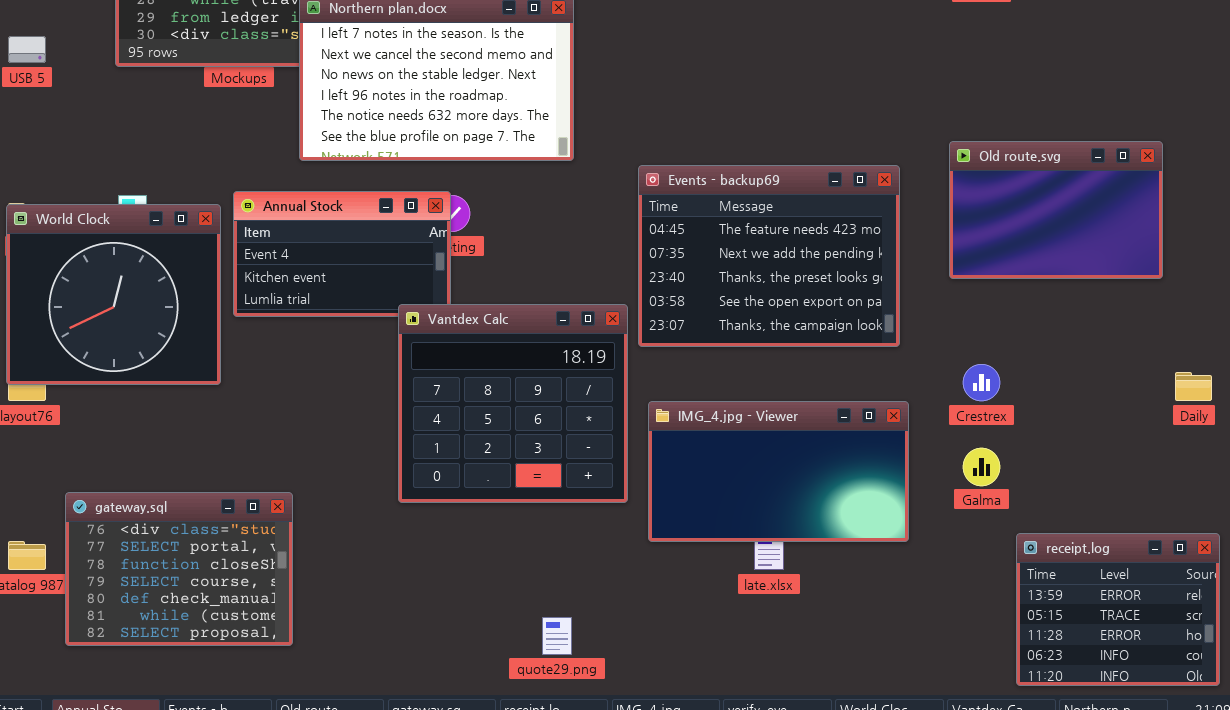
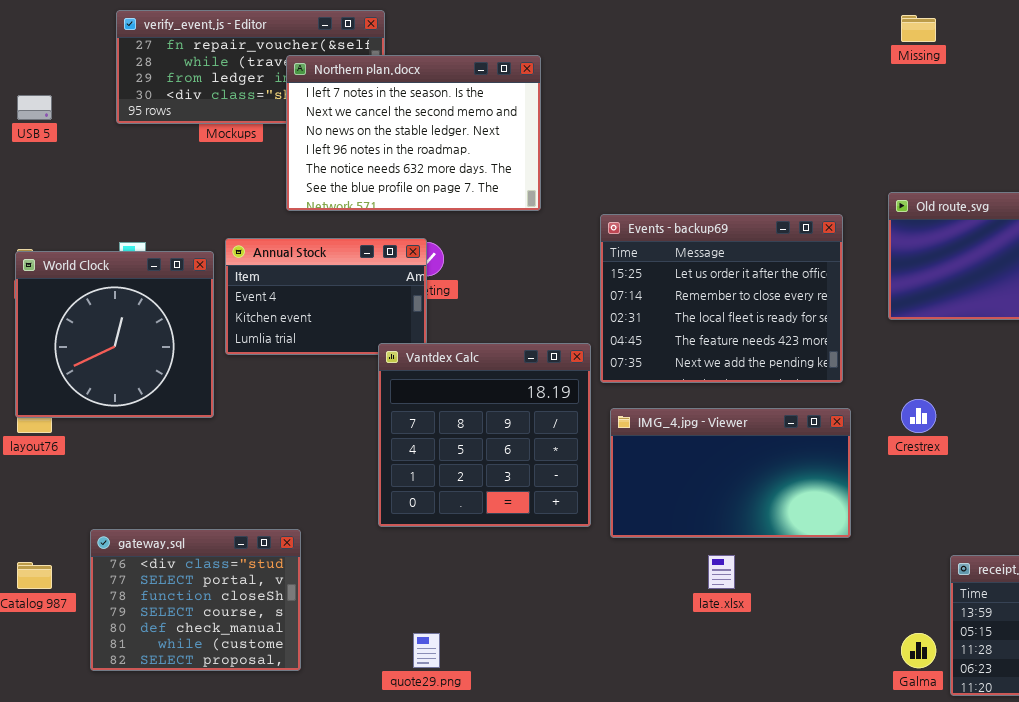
Events - backup69: [638,165,900,347] -> [600,214,843,383], scrolled up 3 rows
IMG_4.jpg - Viewer: [648,401,909,542] -> [610,408,851,538], moved
Galma: [963,448,1000,486] -> [901,633,936,668], moved
gateway.sql: [65,492,293,646] -> [90,529,301,671], moved
quote29.png: [542,617,572,655] -> [413,633,440,668], moved

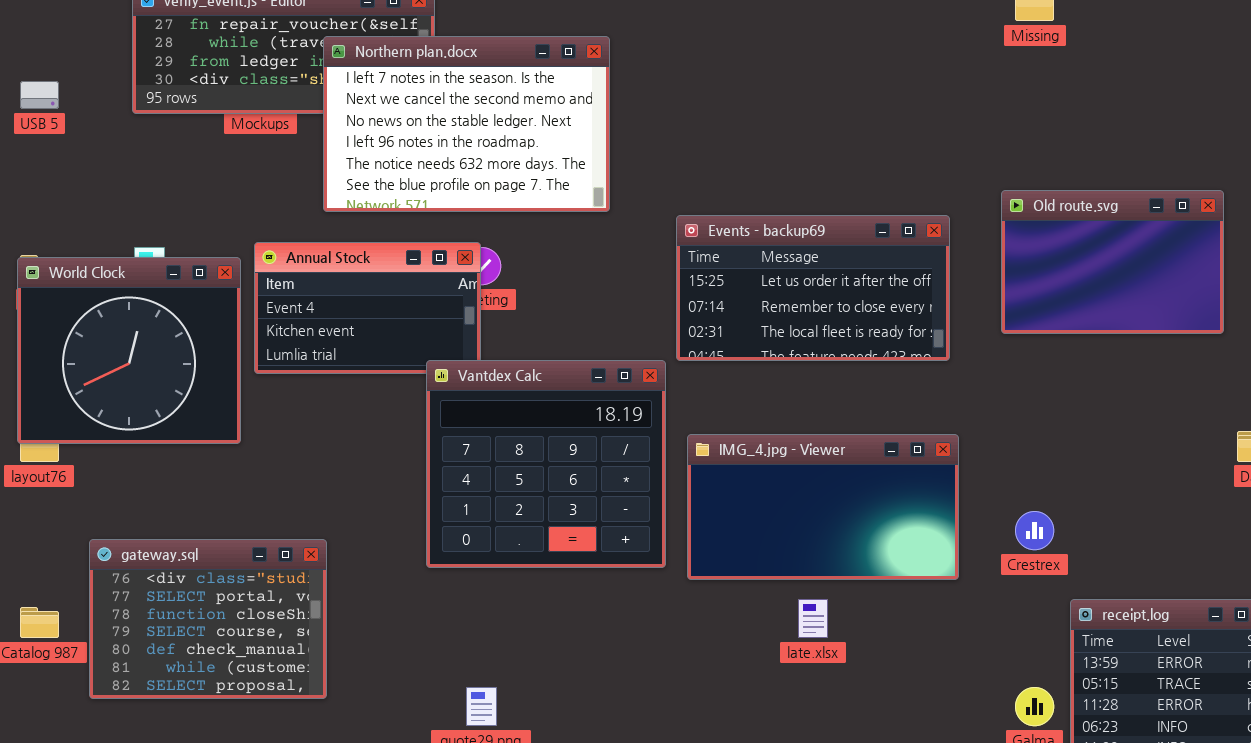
Events - backup69: [600,214,843,383] -> [676,215,950,361], resized
Crestrex: [901,399,936,433] -> [1015,511,1054,550], moved
gateway.sql: [90,529,301,671] -> [89,539,327,699], moved

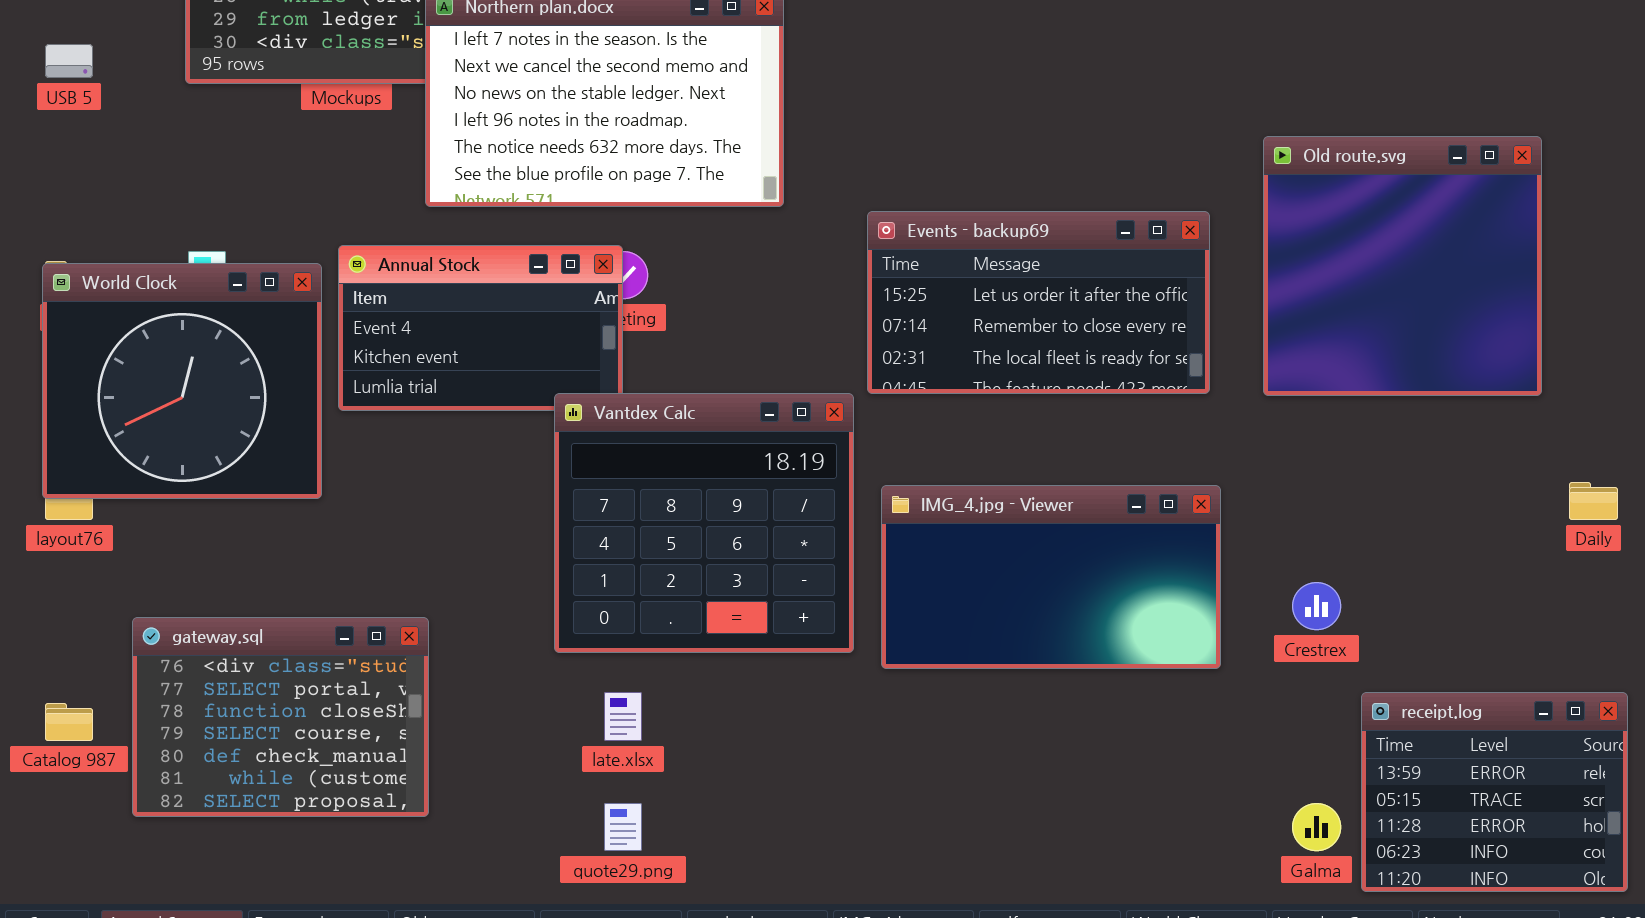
Old route.svg: [1001,190,1224,334] -> [1263,136,1542,396], moved, resized
late.xlsx: [798,599,828,638] -> [604,692,642,741], moved

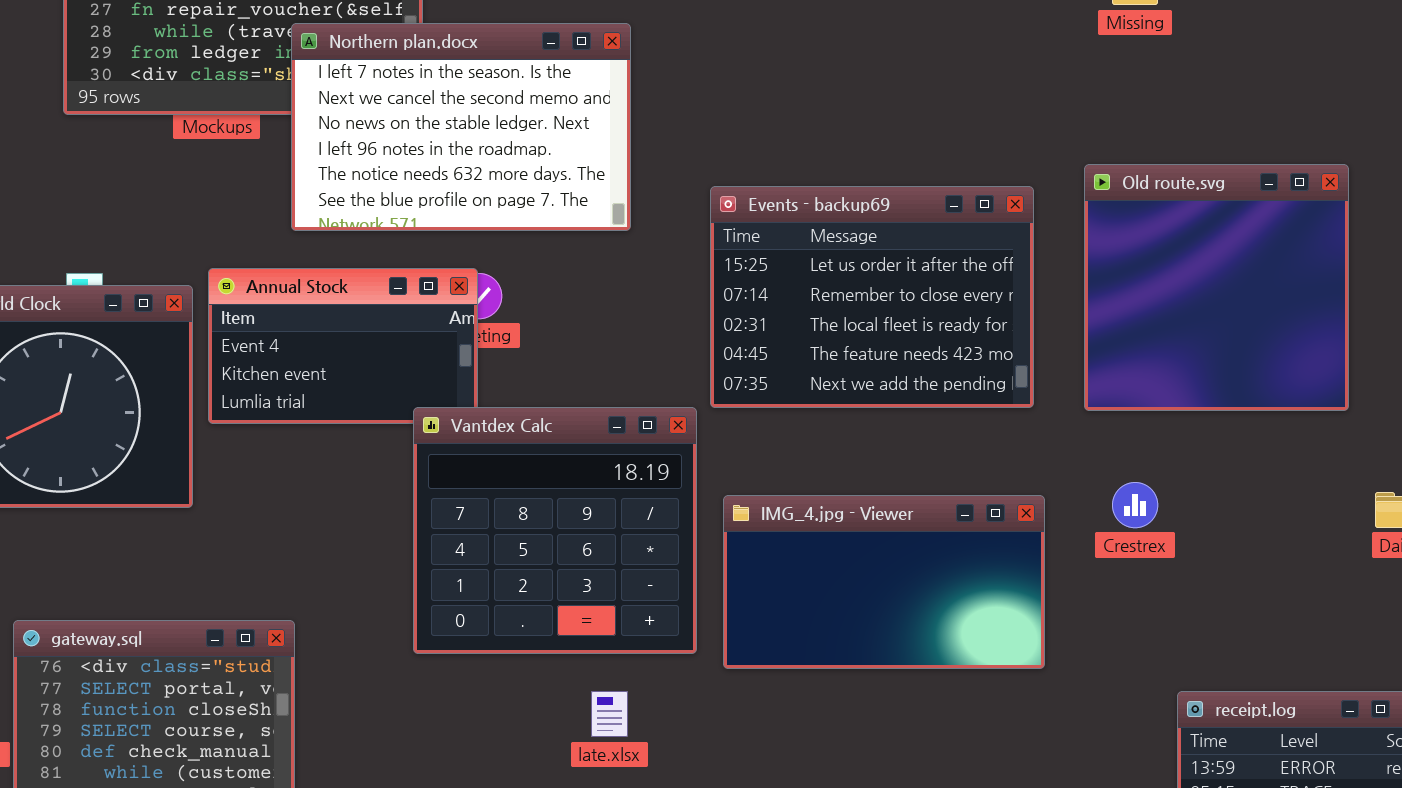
Events - backup69: [867,211,1210,394] -> [710,186,1034,408], resized
Crestrex: [1292,582,1341,630] -> [1112,482,1158,528], moved
late.xlsx: [604,692,642,741] -> [591,691,628,737], moved

